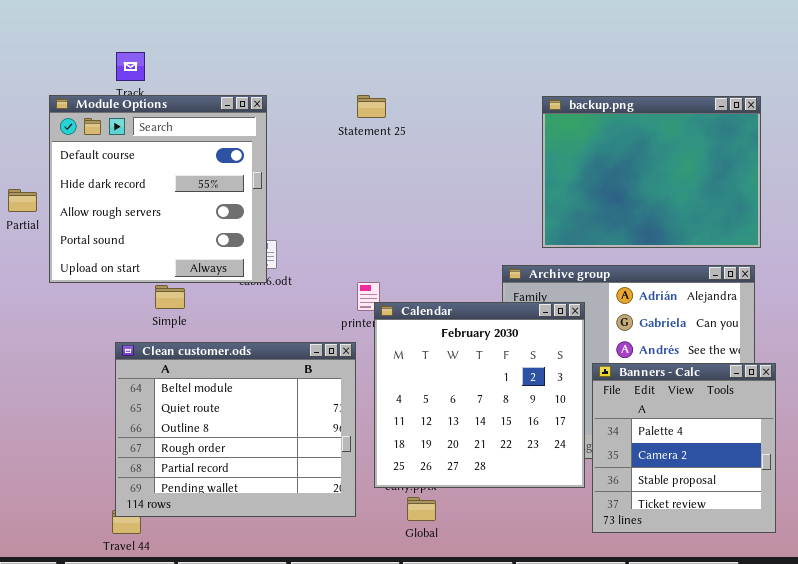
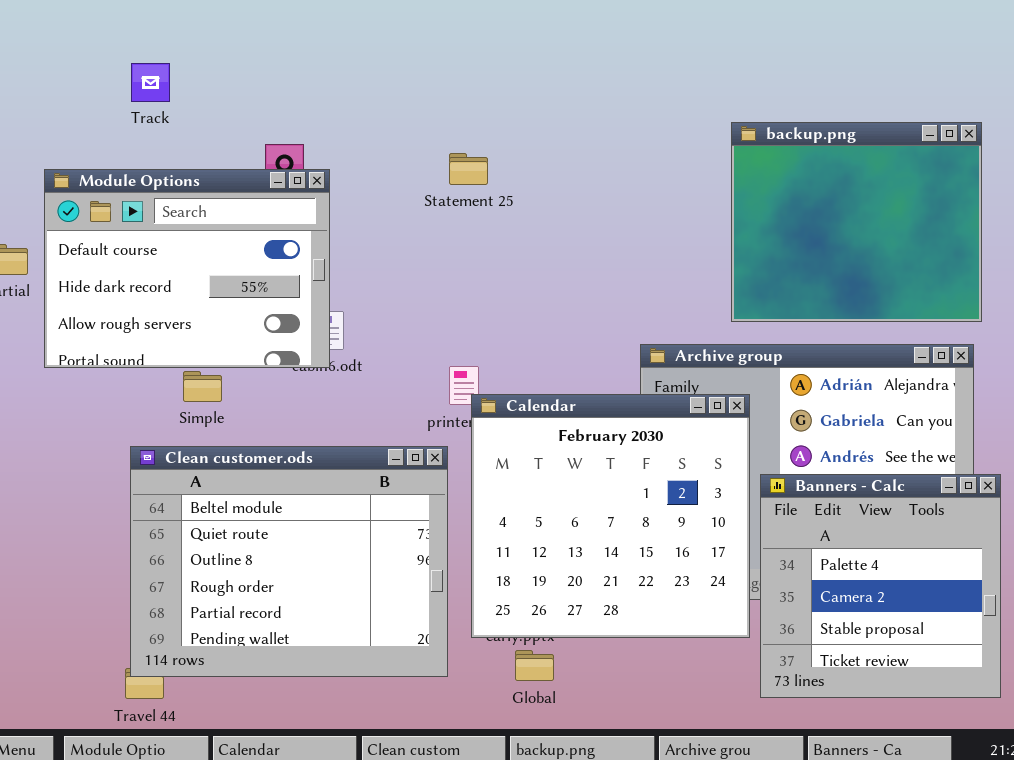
Statement 25: [357,95,386,118] -> [449,153,488,185], moved
Module Options: [49,95,267,283] -> [44,169,330,368], resized
backup.png: [542,96,761,248] -> [731,122,982,322], resized

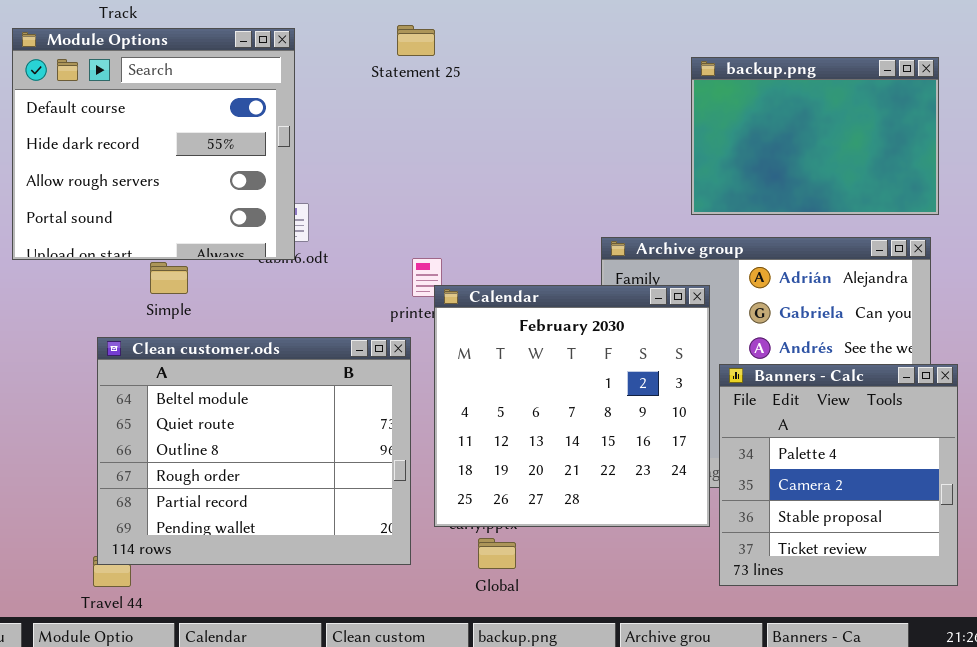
backup.png: [731,122,982,322] -> [691,57,939,215], resized
Statement 25: [449,153,488,185] -> [397,25,435,56], moved
Module Options: [44,169,330,368] -> [12,28,295,260], resized

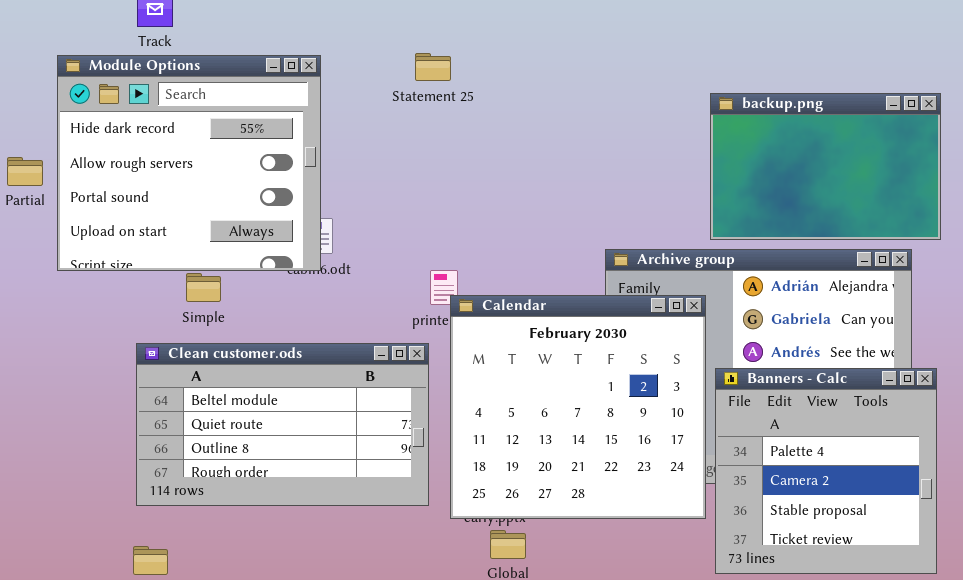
Module Options: [12,28,295,260] -> [57,55,321,271], scrolled down 1 row
backup.png: [691,57,939,215] -> [710,93,941,240], moved
Clean customer.ods: [97,337,411,565] -> [136,343,429,506], resized

